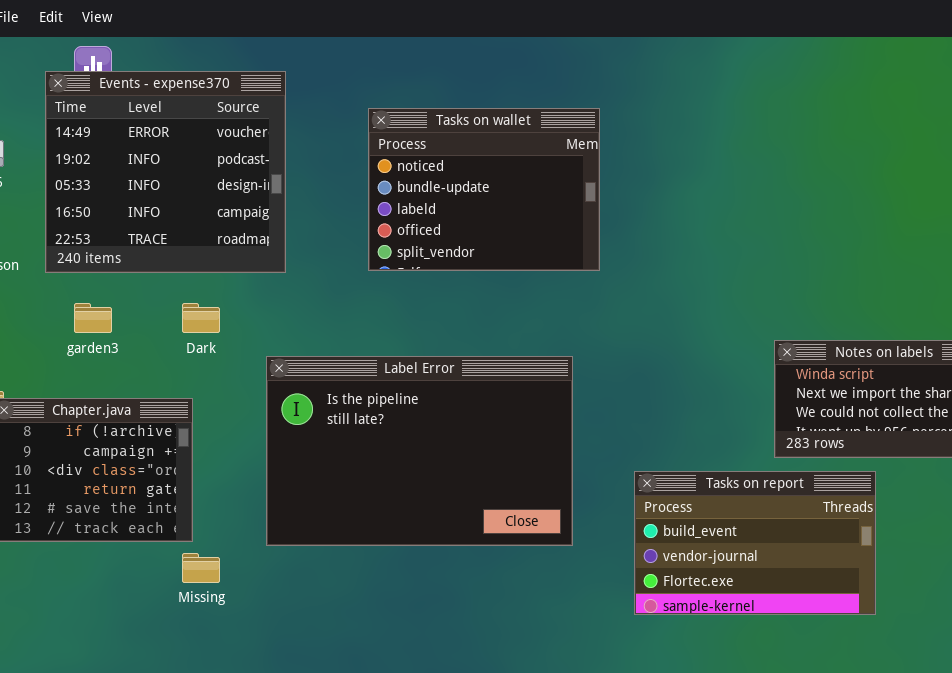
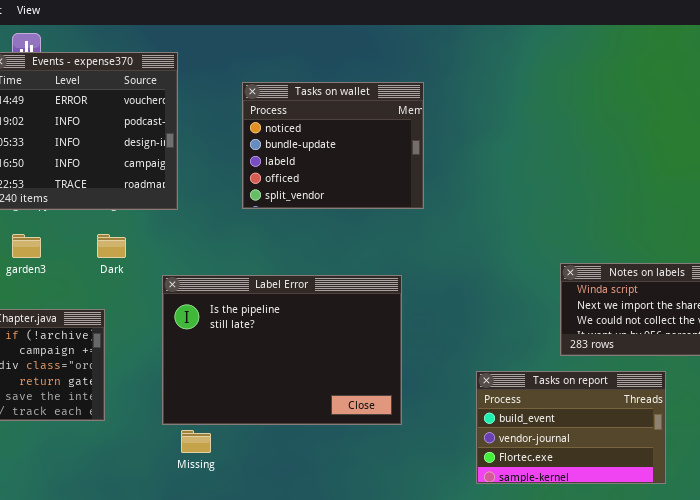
Tasks on report: [634,471,876,615] -> [476,371,666,484], moved
Missing: [182,553,220,583] -> [181,430,211,453], moved

